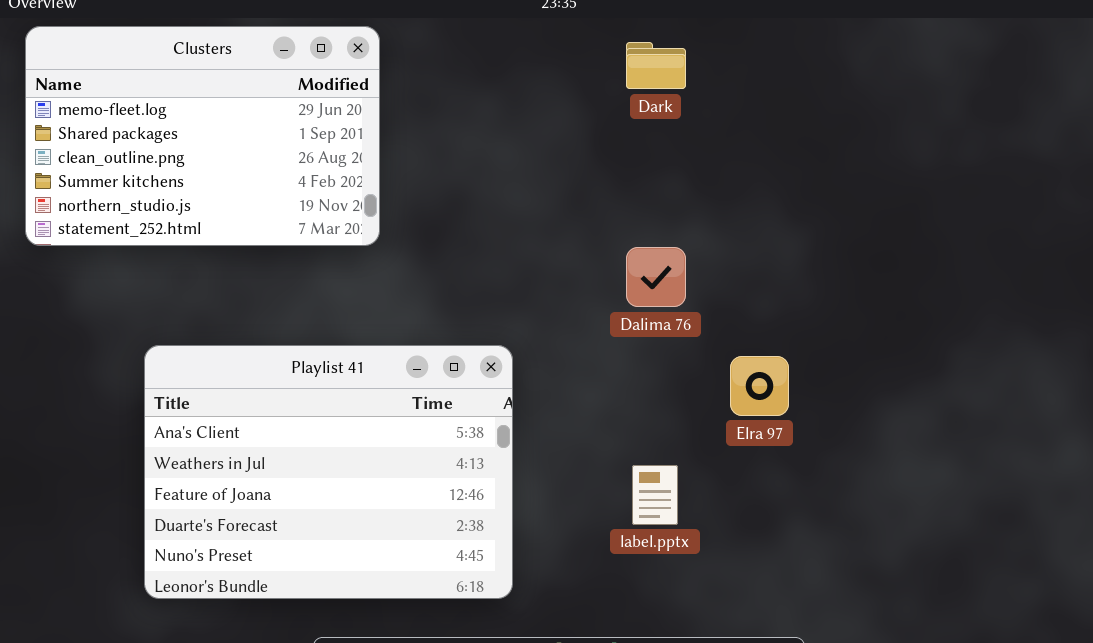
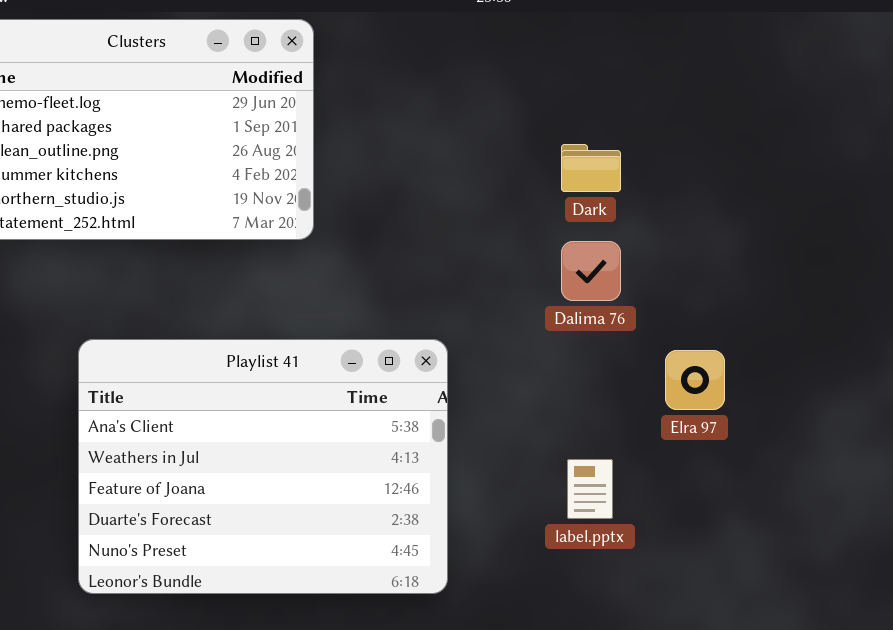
Dark: [626,42,686,89] -> [561,144,621,192], moved

